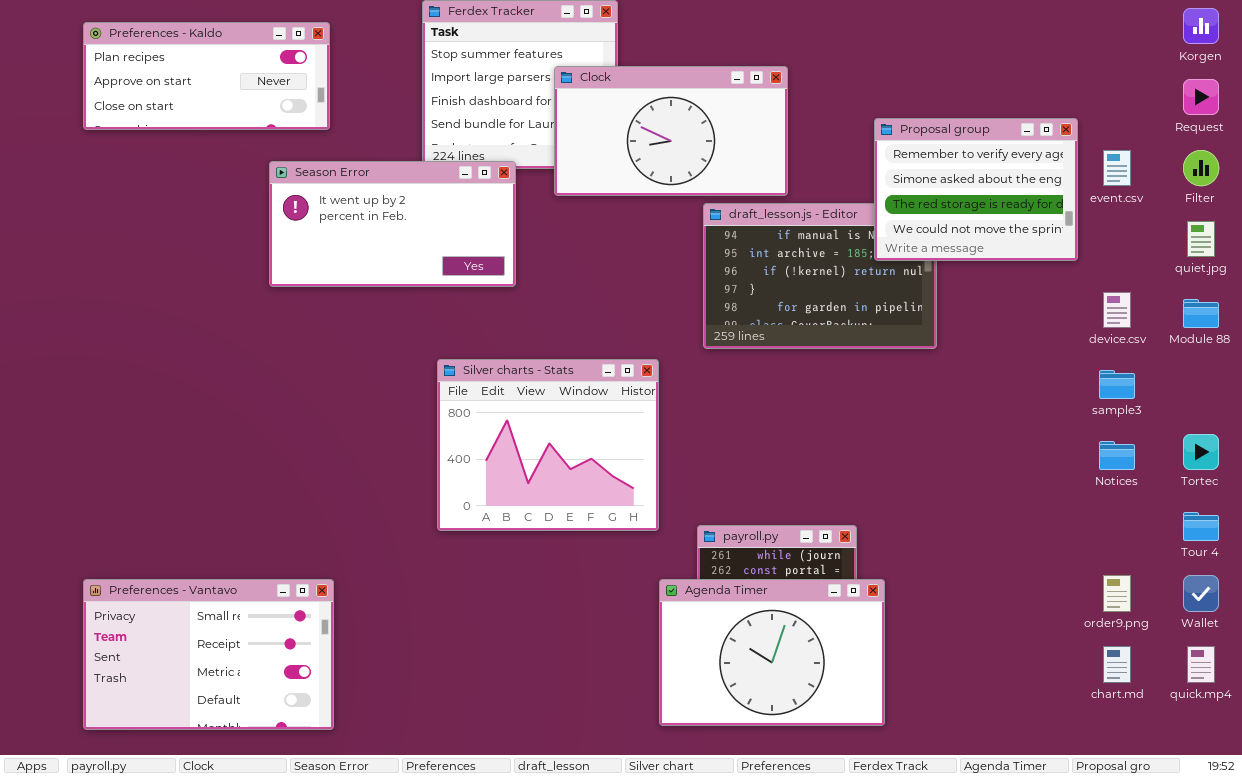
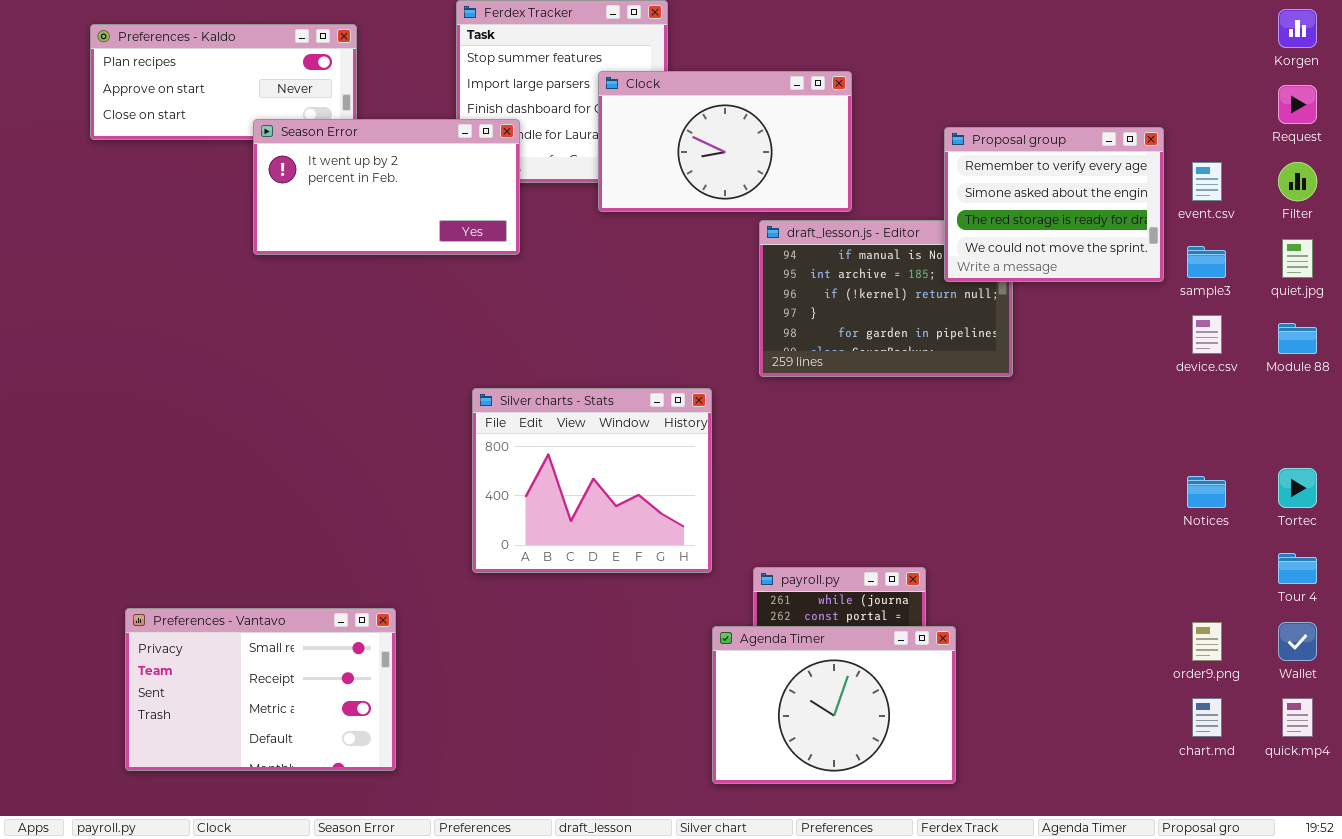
Season Error: [269,161,516,287] -> [253,119,520,255], moved
sample3: [1099,370,1135,399] -> [1187,246,1226,278], moved
Preferences - Vantavo: [83,579,334,730] -> [125,608,396,771], moved

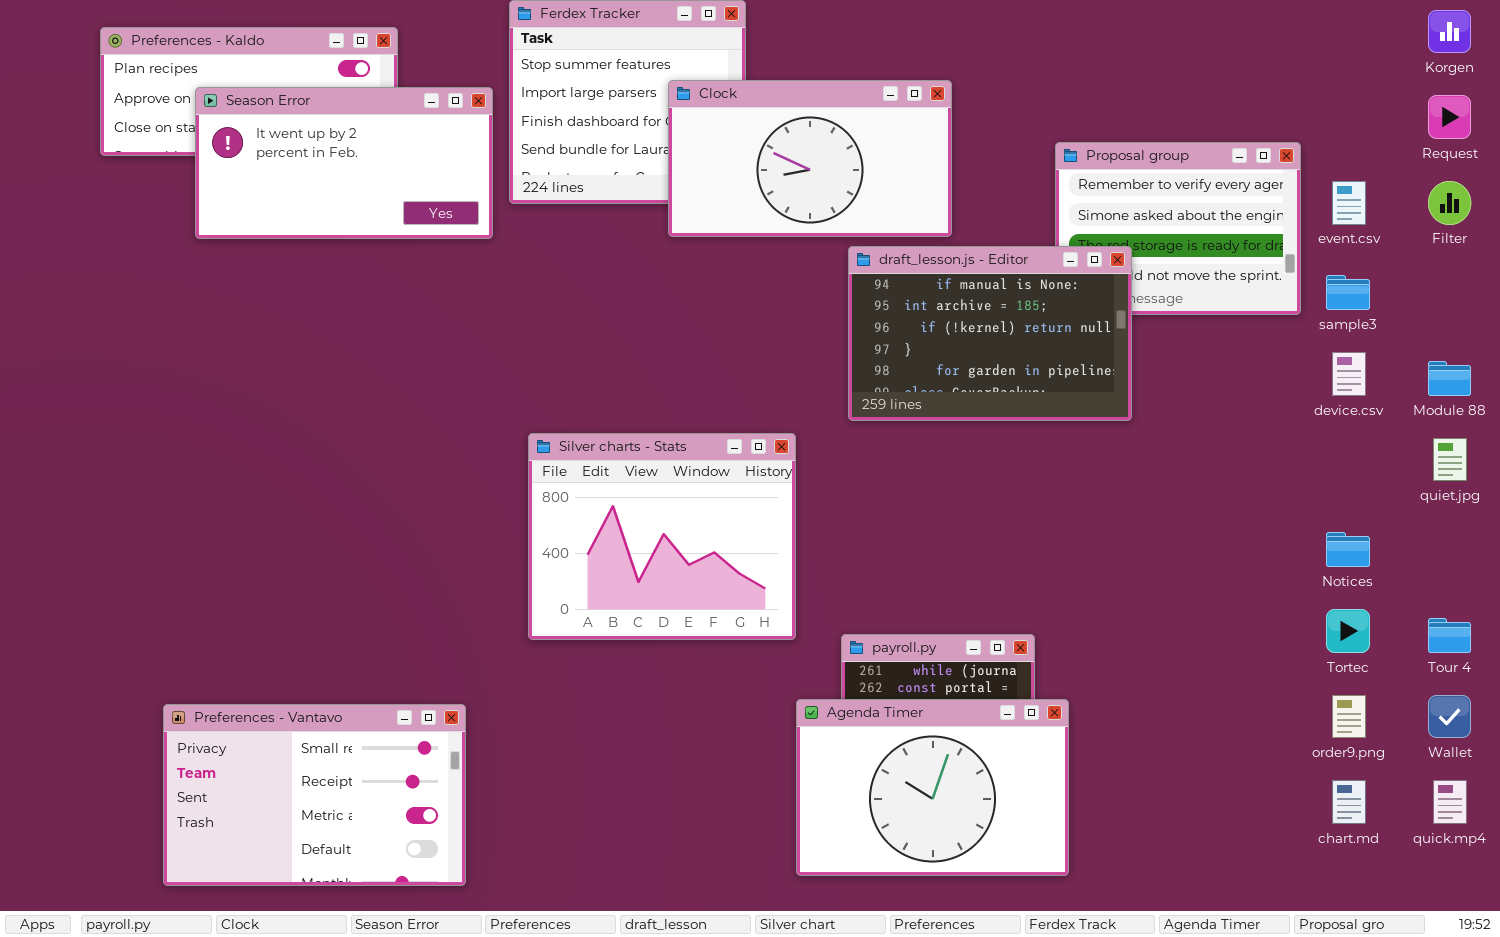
Season Error: [253,119,520,255] -> [195,87,493,239], moved
draft_lesson.js - Editor: [759,220,1013,377] -> [848,246,1132,421], raised
quiet.jpg: [1282,239,1313,278] -> [1433,438,1467,481], moved
Tortec: [1278,468,1317,508] -> [1326,609,1370,653], moved
Preferences - Vantavo: [125,608,396,771] -> [163,704,466,886], moved

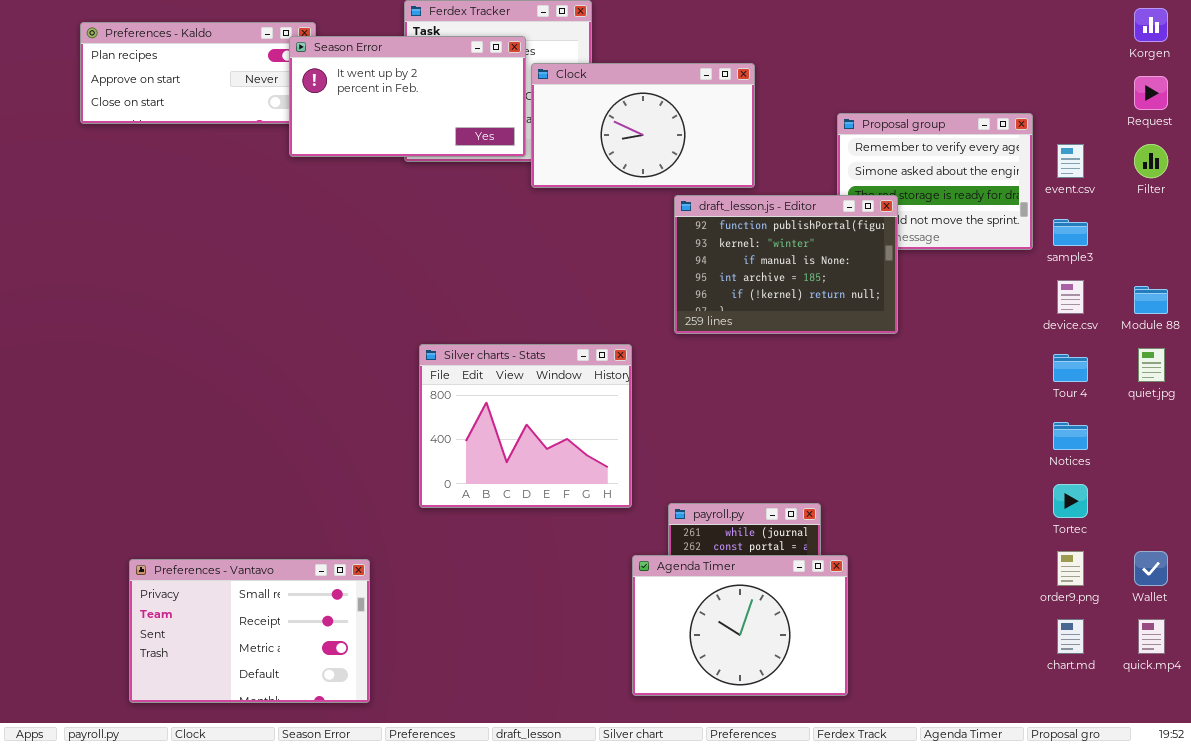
Season Error: [195,87,493,239] -> [289,36,526,157], moved
draft_lesson.js - Editor: [848,246,1132,421] -> [674,195,898,334], scrolled up 2 rows
Tour 4: [1428,618,1471,653] -> [1053,354,1088,382], moved

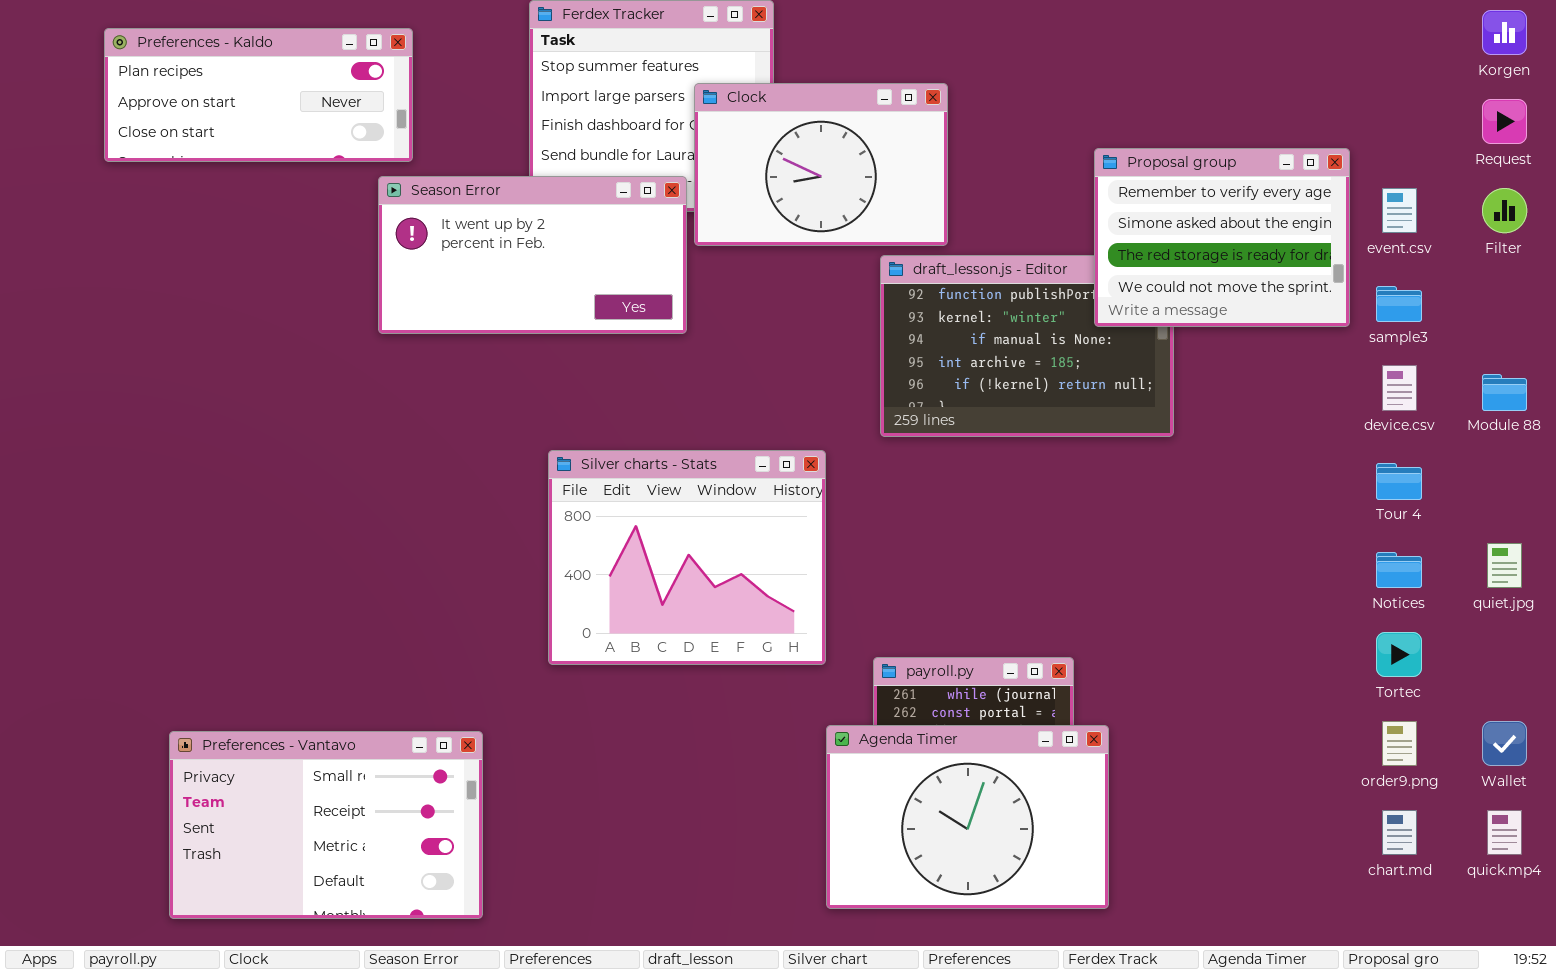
Season Error: [289,36,526,157] -> [378,176,687,334], moved
Clock: [531,63,755,188] -> [694,83,948,246], resized
Proposal group: [837,113,1033,250] -> [1094,148,1350,327], raised
quiet.jpg: [1138,348,1165,382] -> [1487,543,1522,588], moved

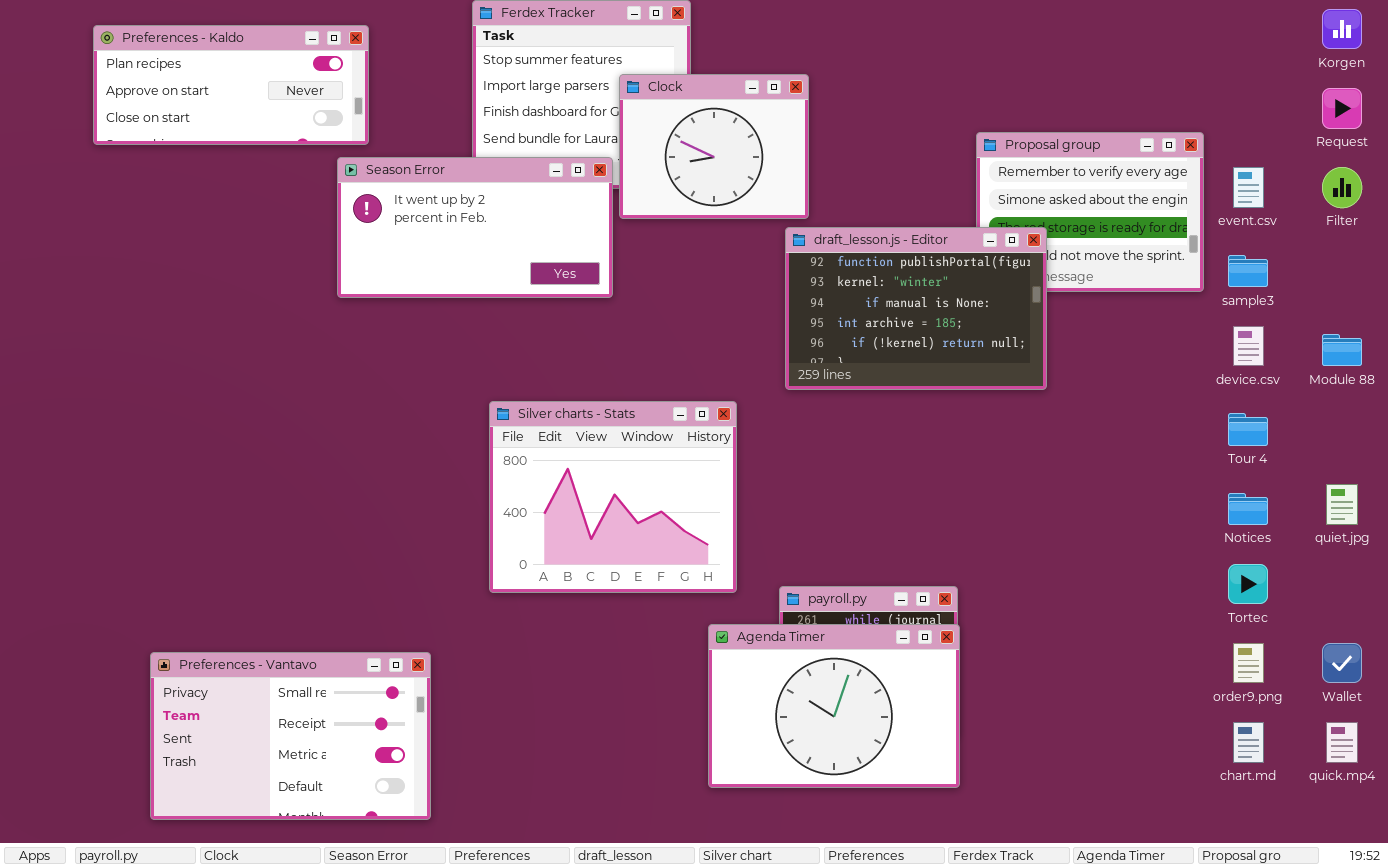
Clock: [694,83,948,246] -> [619,74,809,219], resized
draft_lesson.js - Editor: [880,255,1174,437] -> [785,227,1047,390], raised
Agenda Timer: [826,725,1109,909] -> [708,624,960,788], moved

